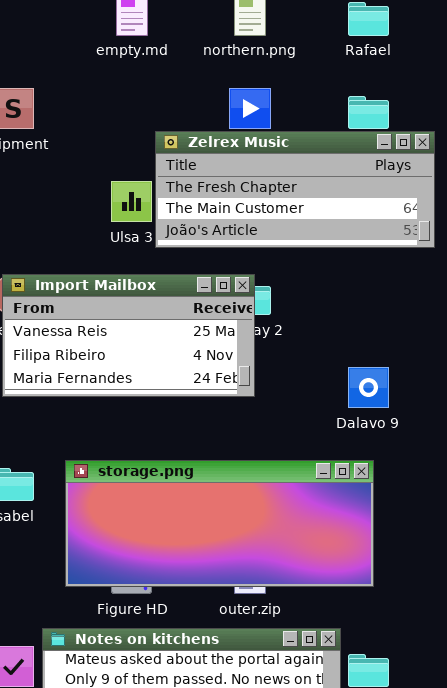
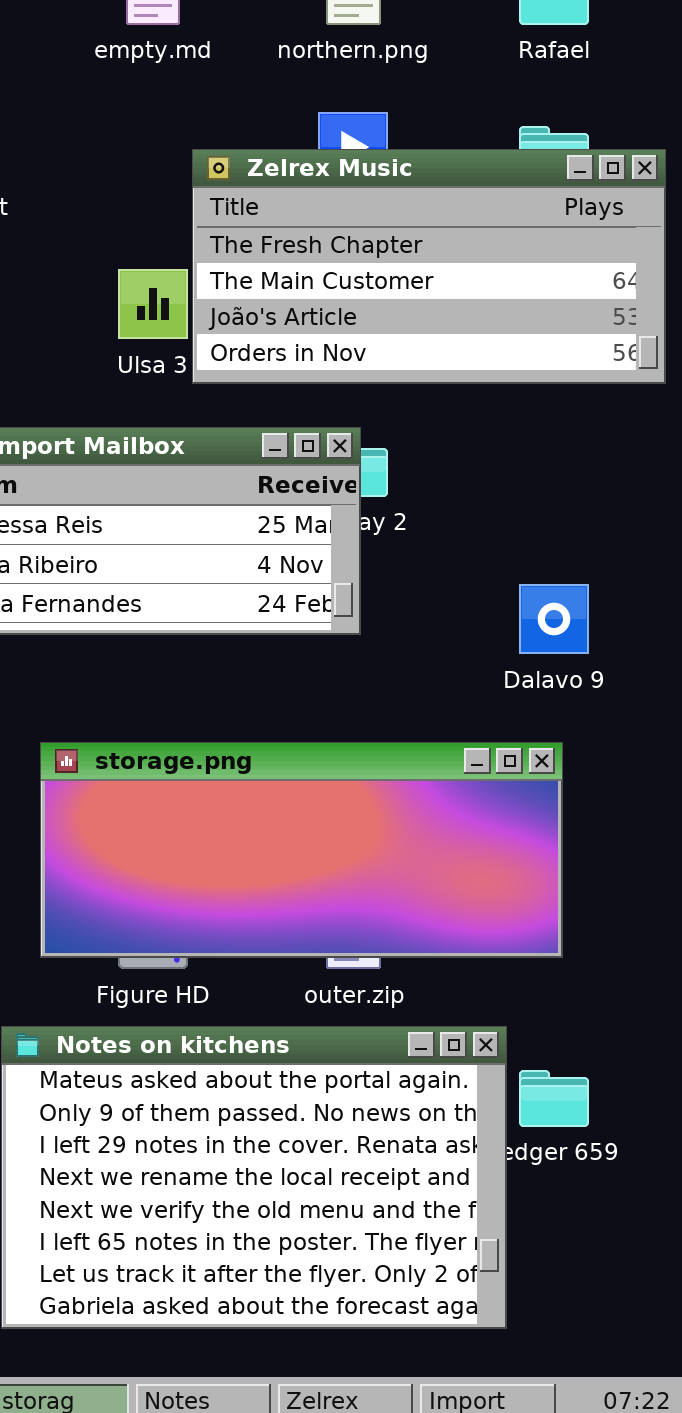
Zelrex Music: [155,131,435,248] -> [192,149,666,384], resized

